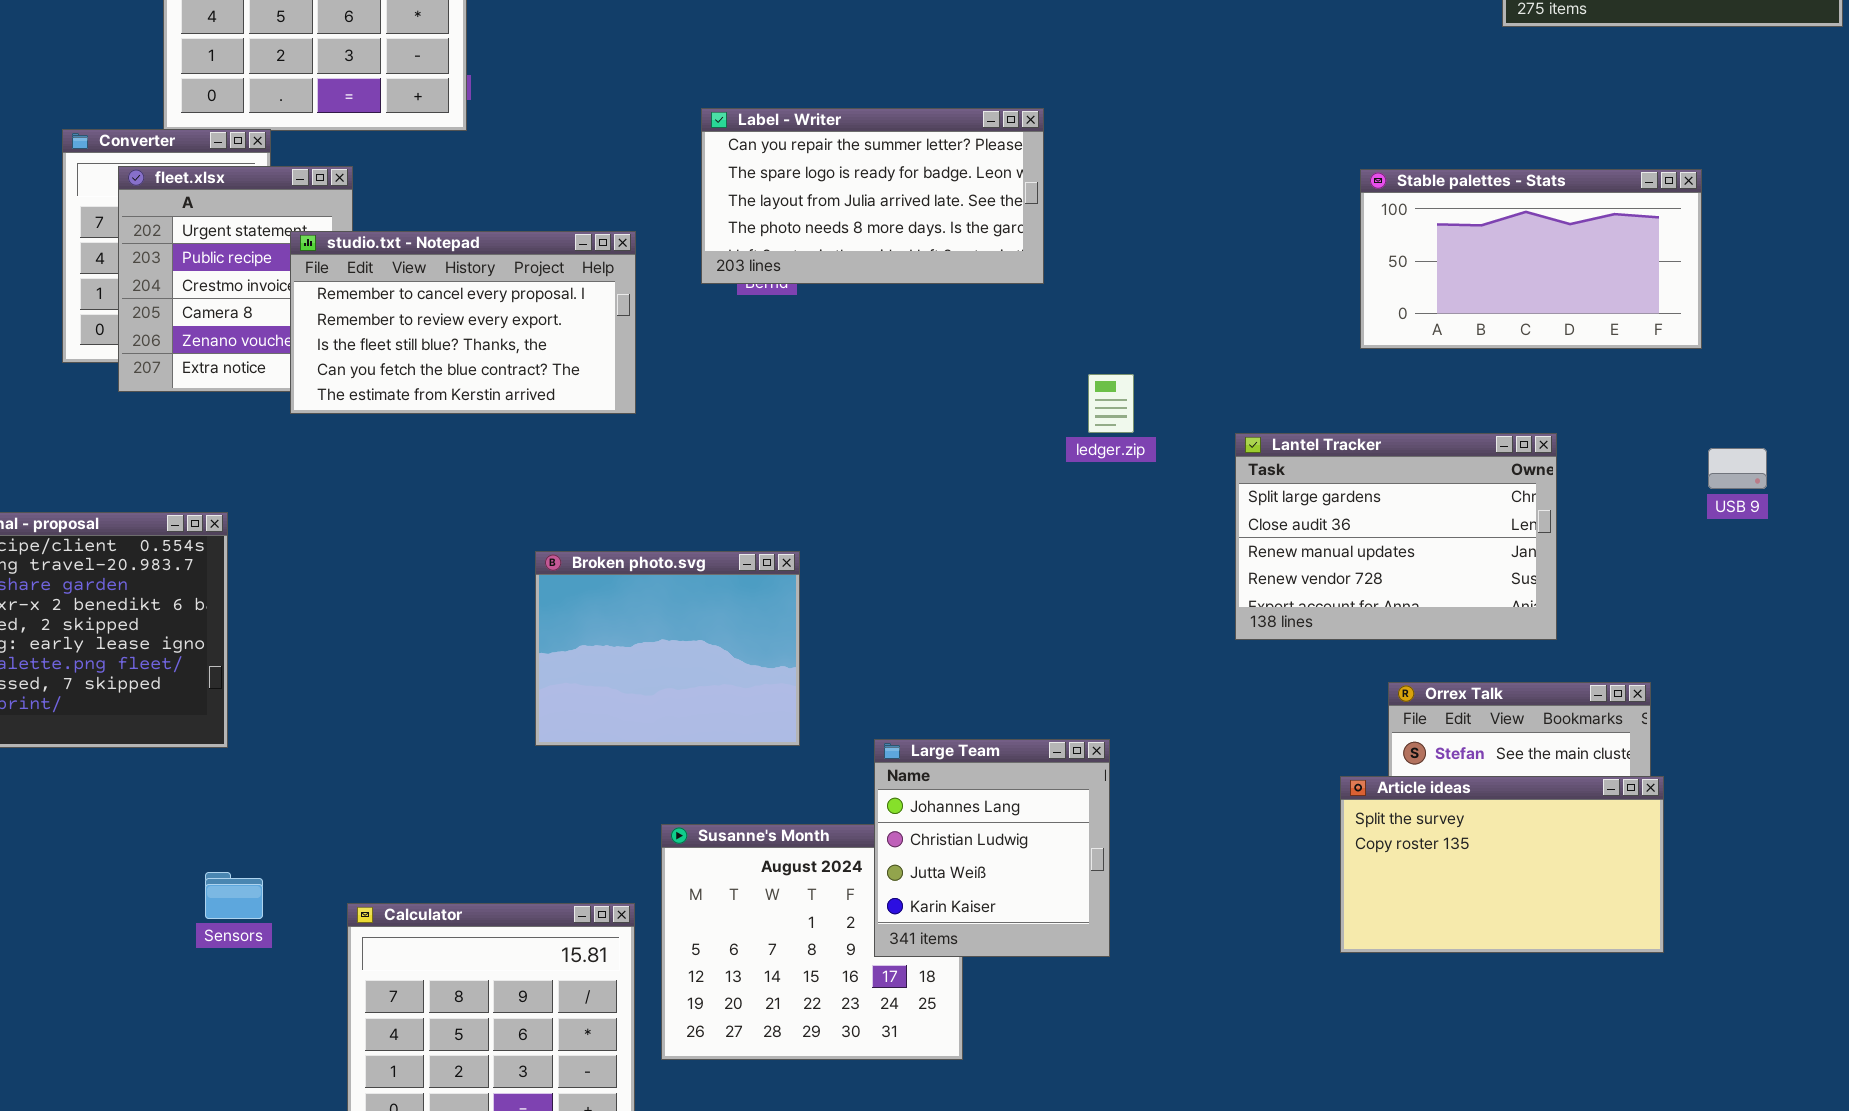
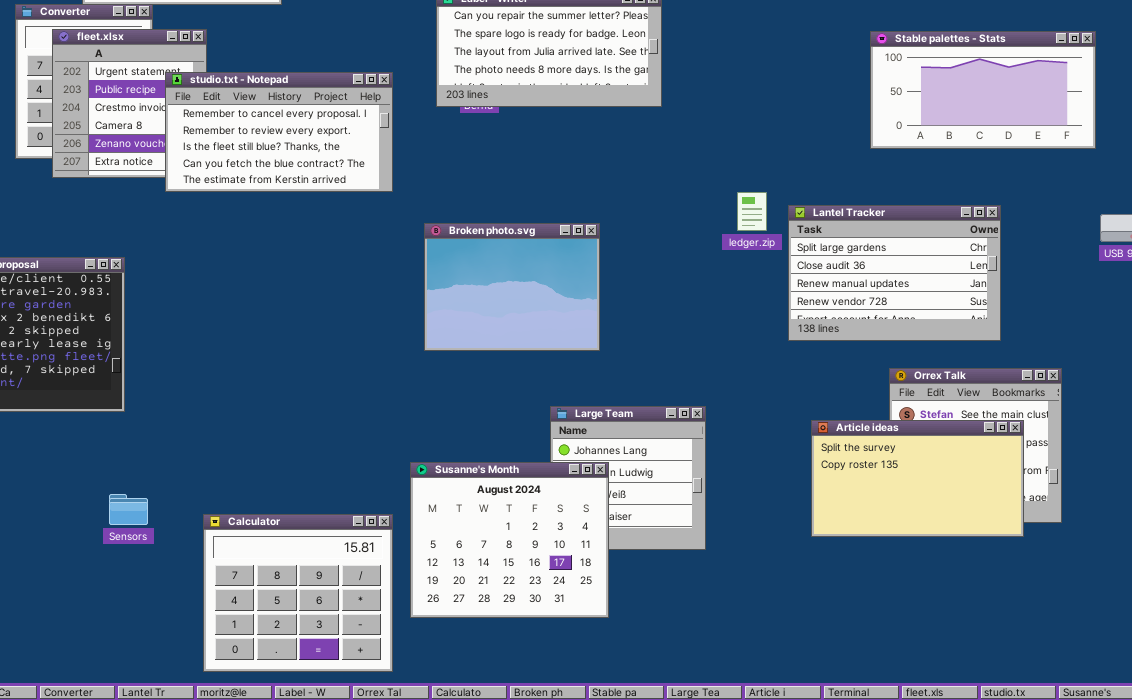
ledger.zip: [1088,374,1134,433] -> [737,192,767,231], moved
Broken photo.svg: [535,551,800,746] -> [424,223,600,351], moved
Article ideas: [1340,776,1664,953] -> [811,420,1024,537], moved
Susanne's Month: [661,824,963,1060] -> [410,462,609,618], raised

